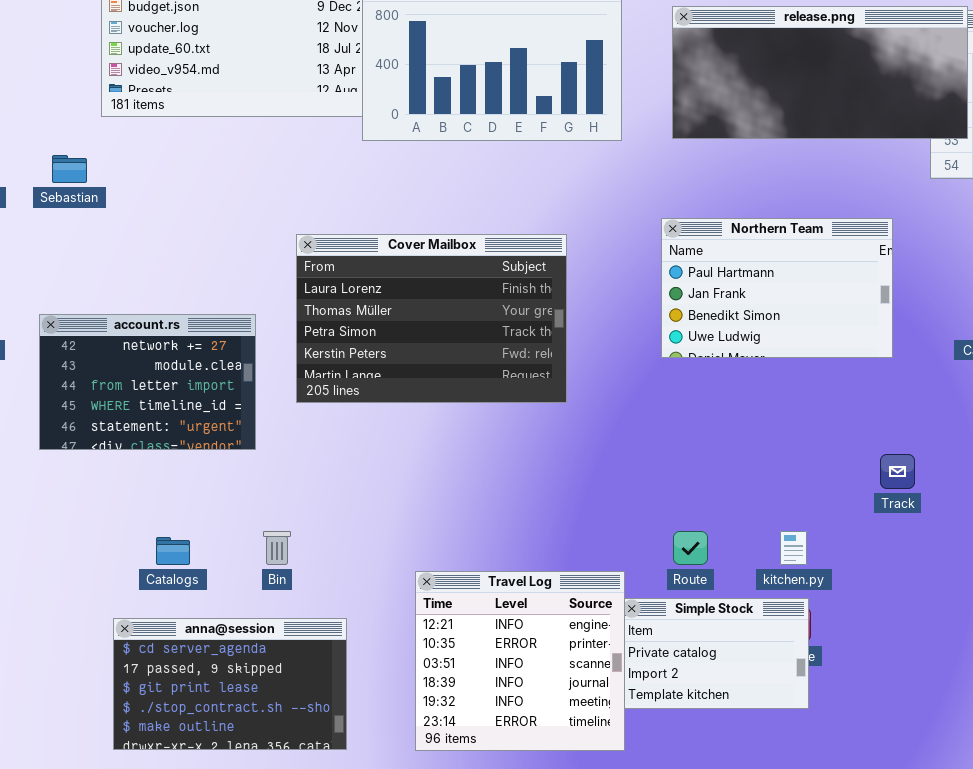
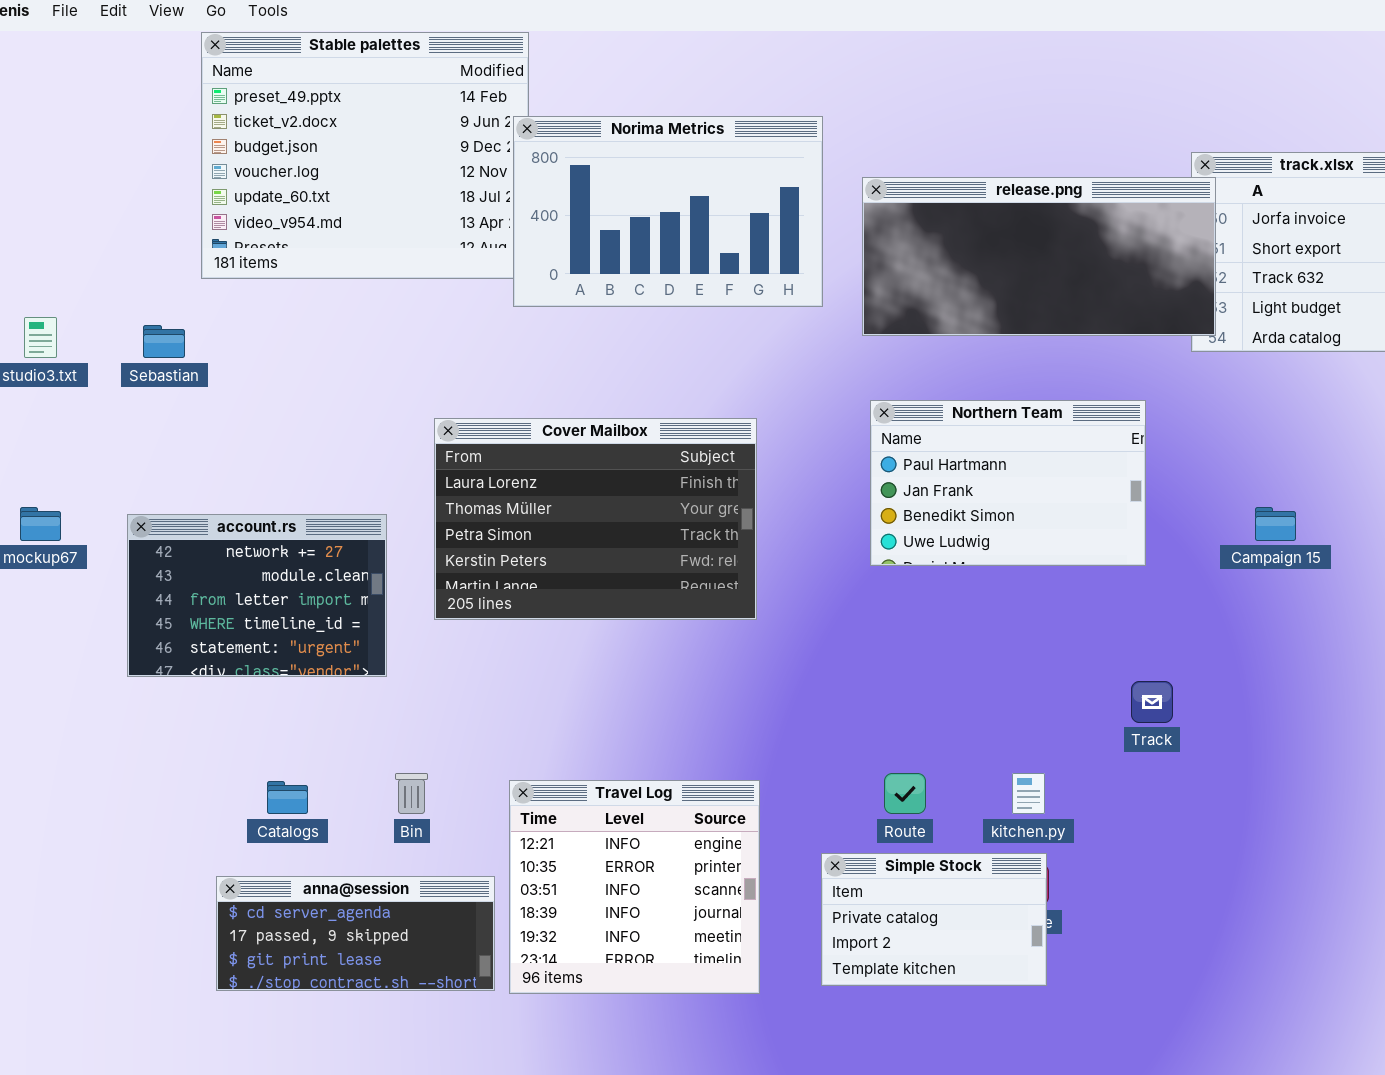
release.png: [672,6,968,139] -> [862,177,1216,336], moved
Travel Log: [415,571,625,751] -> [509,780,760,994], moved
anna@session: [113,618,347,750] -> [216,876,495,991], resized

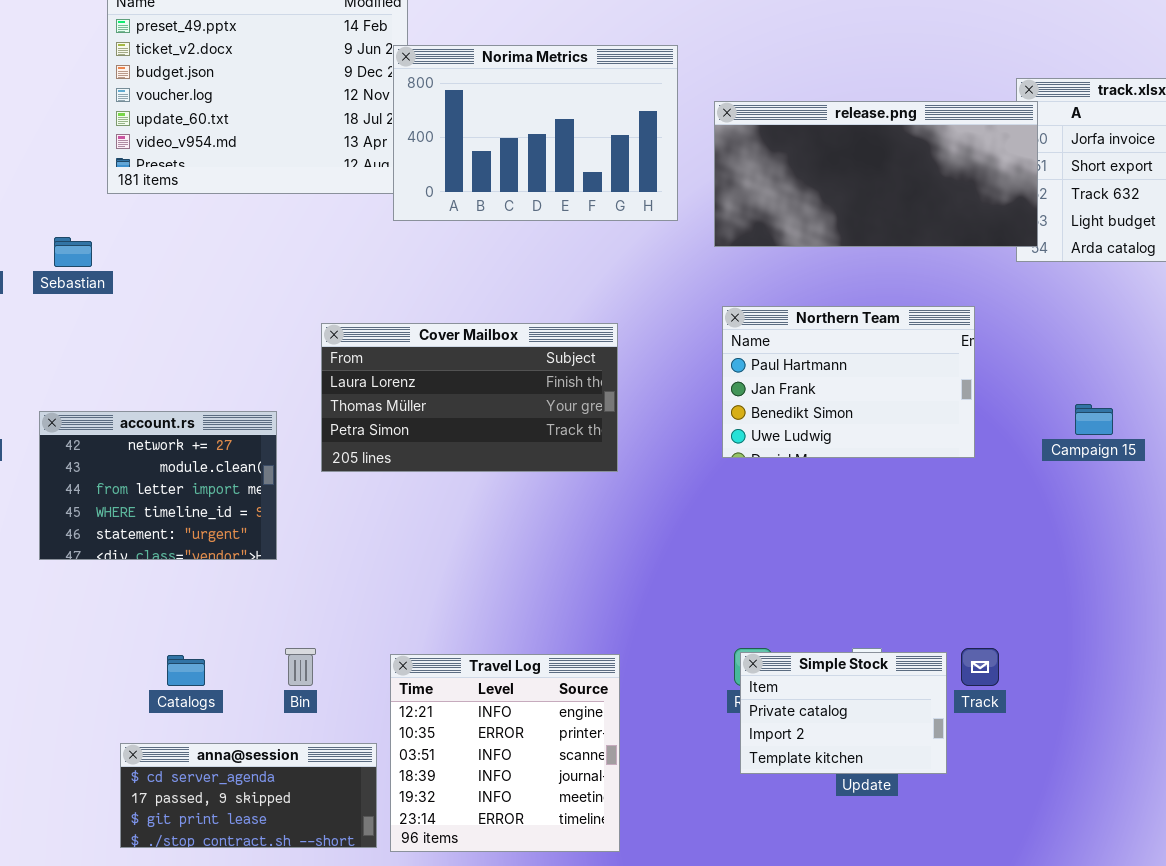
Cover Mailbox: [434,418,757,620] -> [321,323,618,472], resized
Track: [1131,681,1173,723] -> [961,648,999,686], moved
Simple Stock: [821,853,1047,986] -> [740,652,947,774], moved

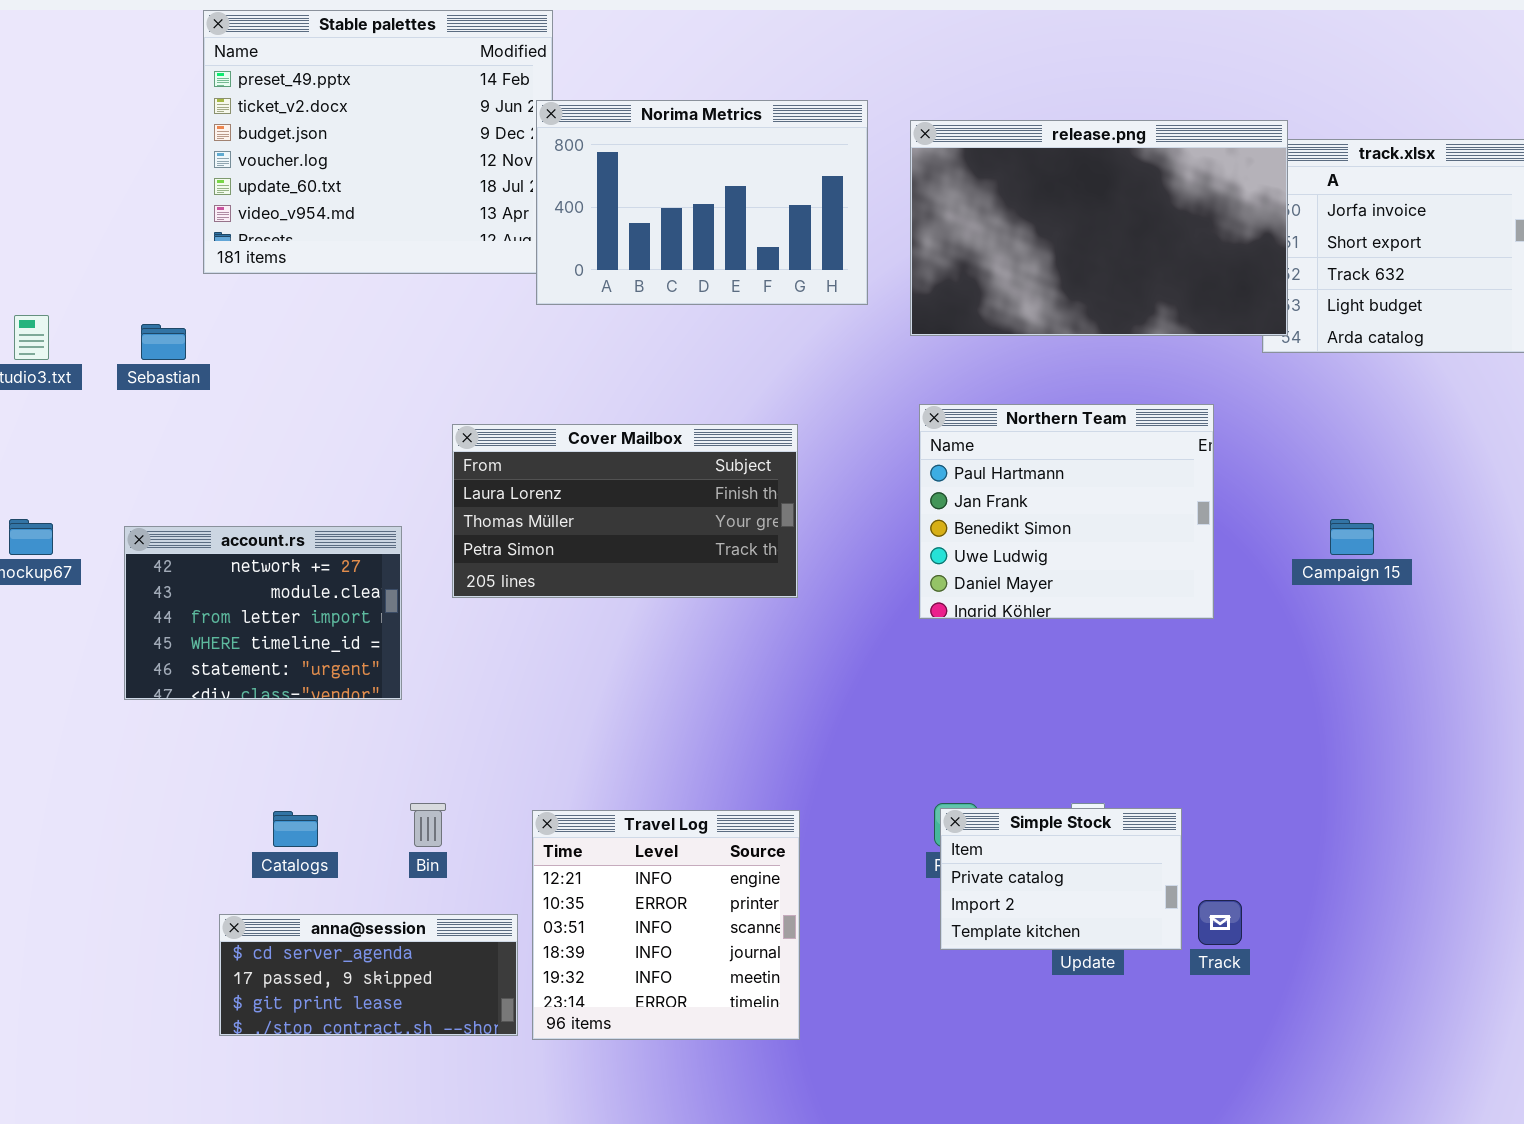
release.png: [714,101,1038,247] -> [910,120,1288,336], resized
Northern Team: [722,306,975,458] -> [919,404,1214,619], resized
Track: [961,648,999,686] -> [1198,900,1242,945], moved

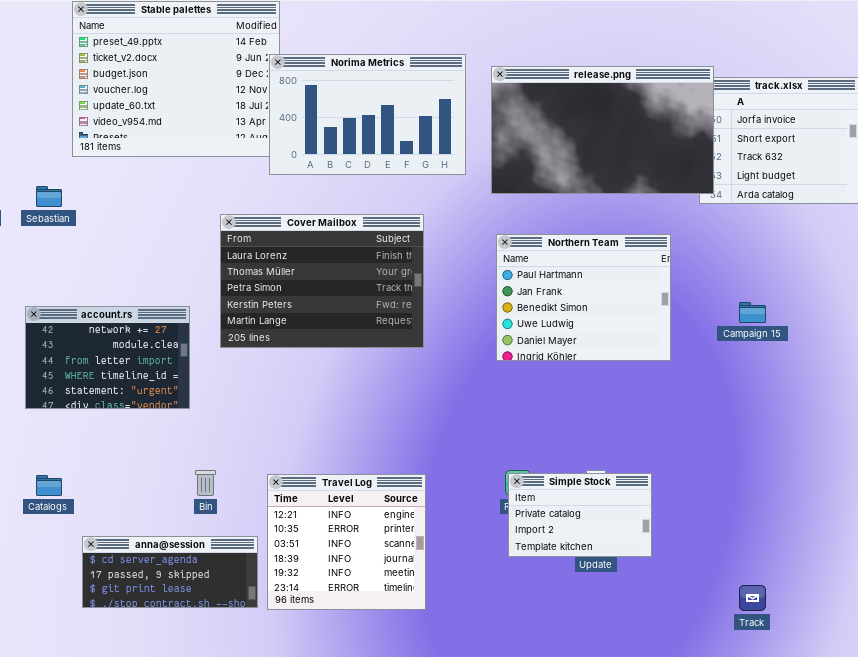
Cover Mailbox: [452,424,798,598] -> [220,214,424,348], resized
Catalogs: [273,811,318,847] -> [36,475,62,496], moved
Track: [1198,900,1242,945] -> [739,585,766,611], moved

